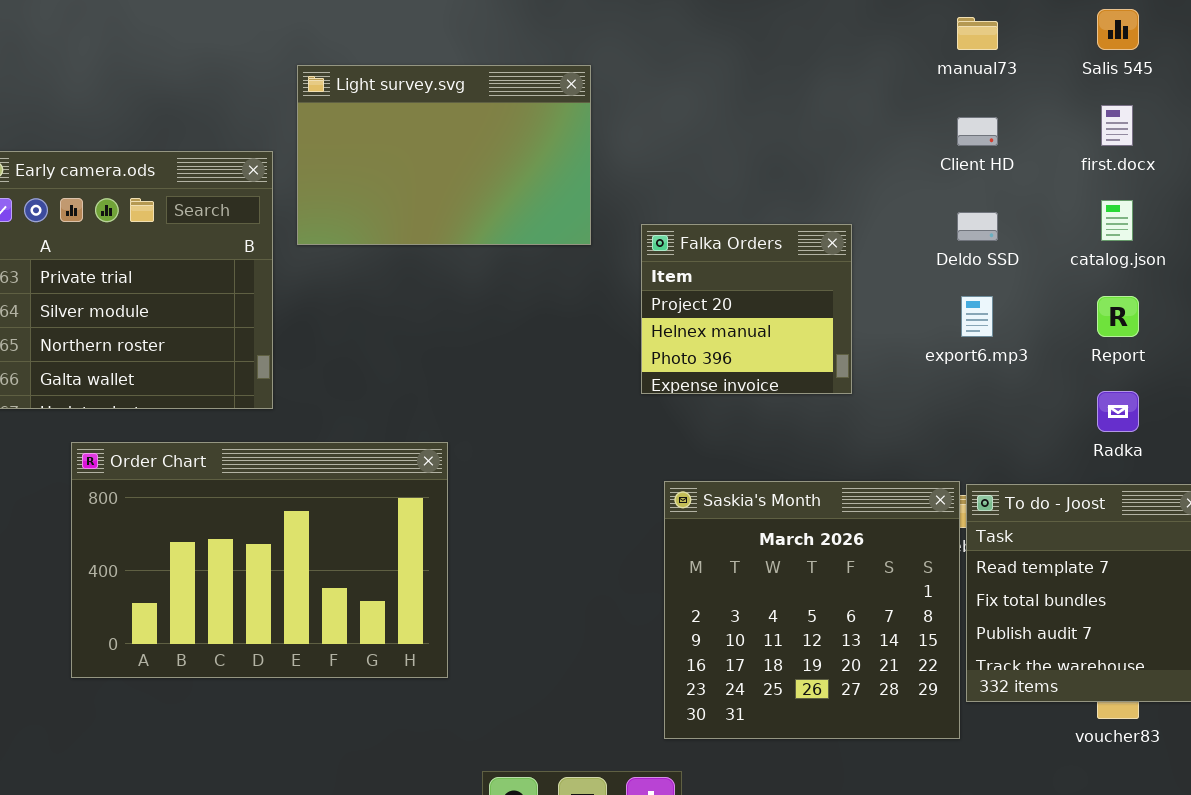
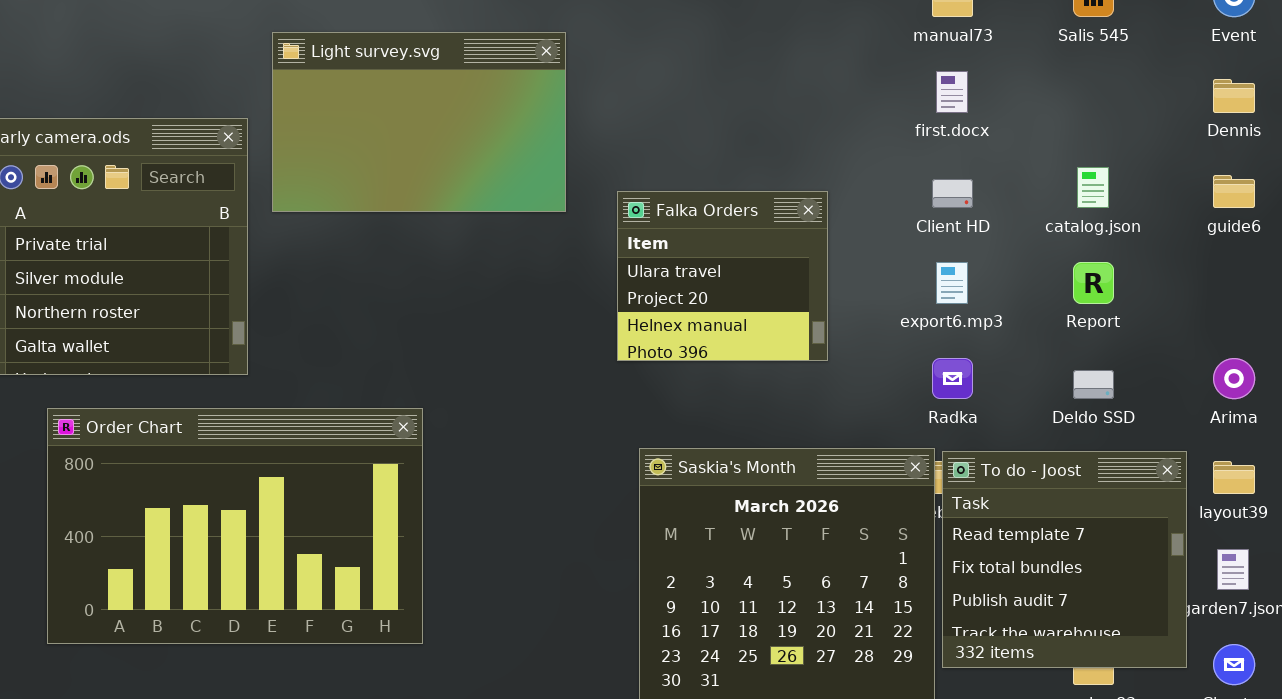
first.docx: [1101,105,1133,146] -> [936,71,968,113], moved
Client HD: [957,117,998,146] -> [932,179,973,208], moved
Deldo SSD: [957,212,998,241] -> [1073,370,1114,399], moved
Falka Orders: [641,224,852,394] -> [617,191,828,361], scrolled up 1 row
Radka: [1097,391,1139,432] -> [932,358,973,399], moved

